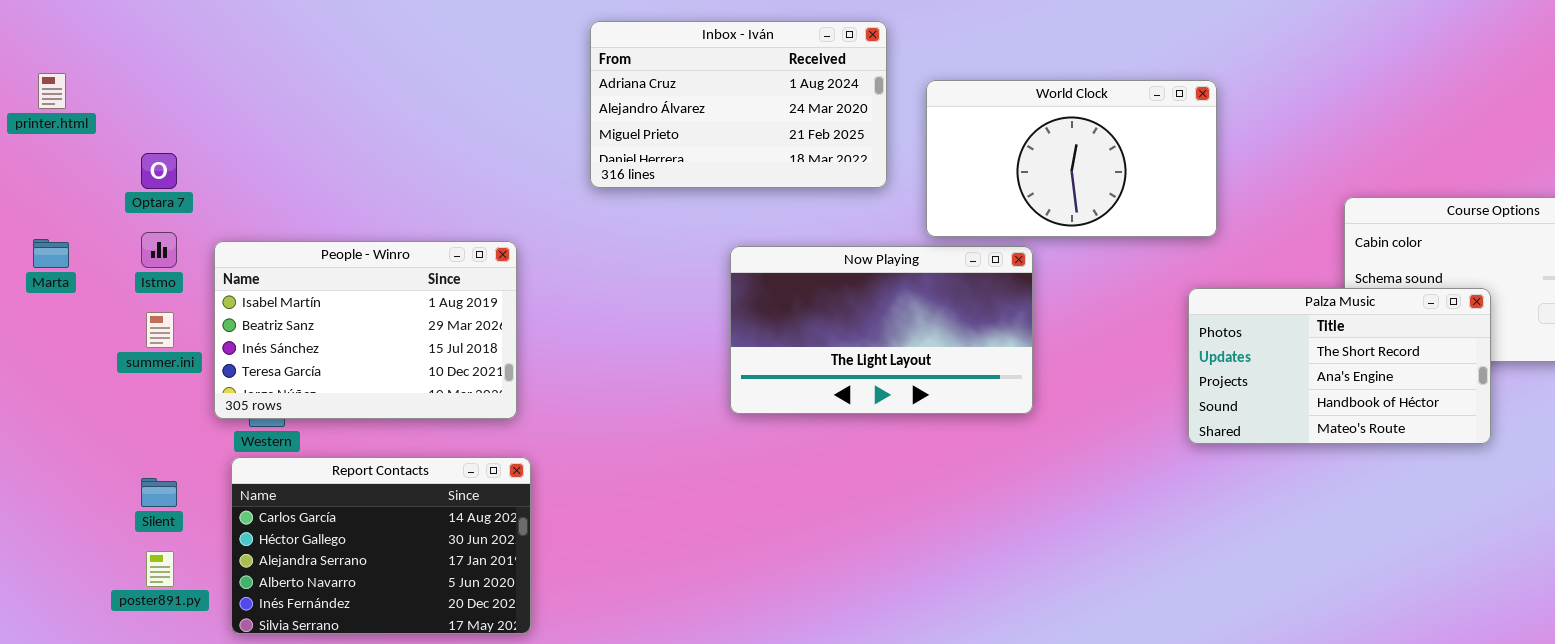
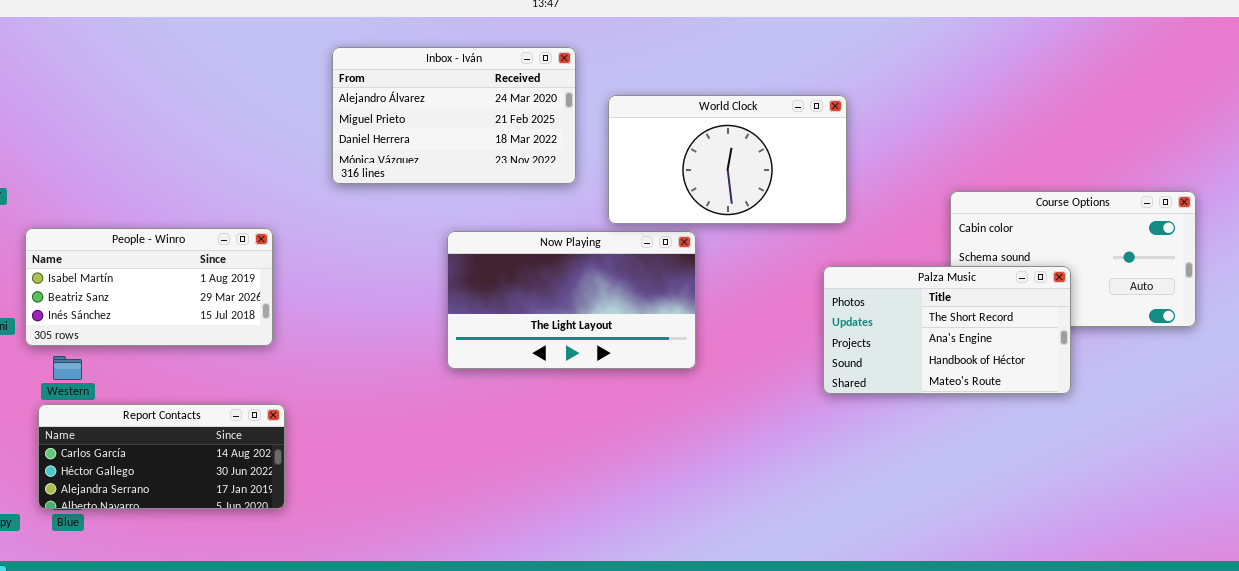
Inbox - Iván: [590,21,887,188] -> [332,47,576,184], scrolled down 1 row
People - Winro: [214,241,517,419] -> [25,228,273,346], resized
Report Contacts: [231,457,531,634] -> [38,404,285,509], resized

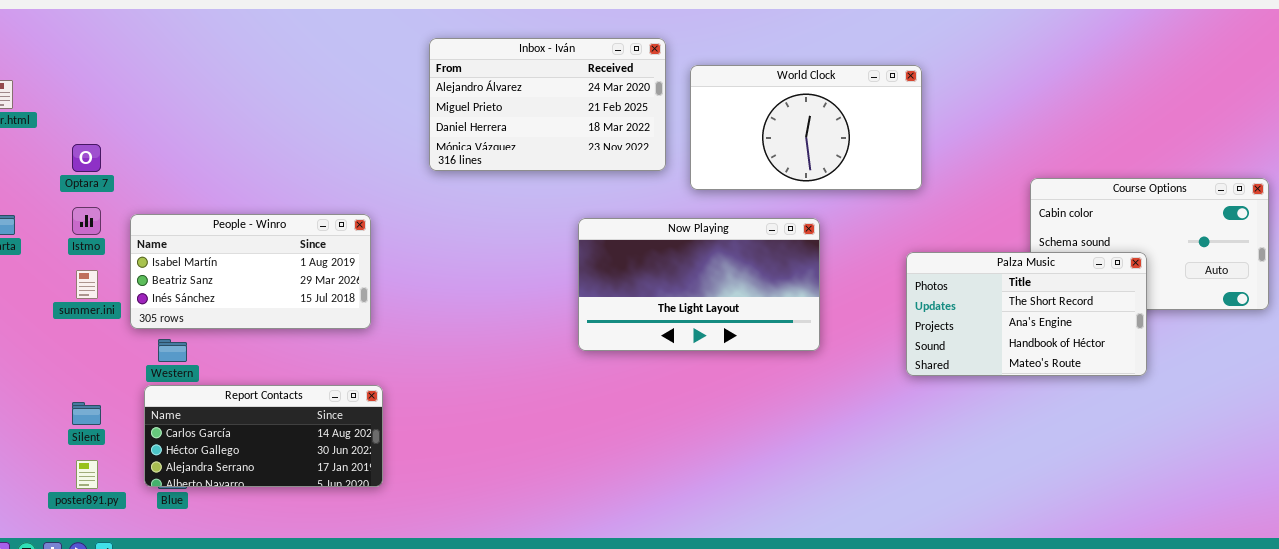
World Clock: [608,95,847,224] -> [690,65,922,190], moved
Now Playing: [447,231,696,369] -> [578,218,820,351], moved

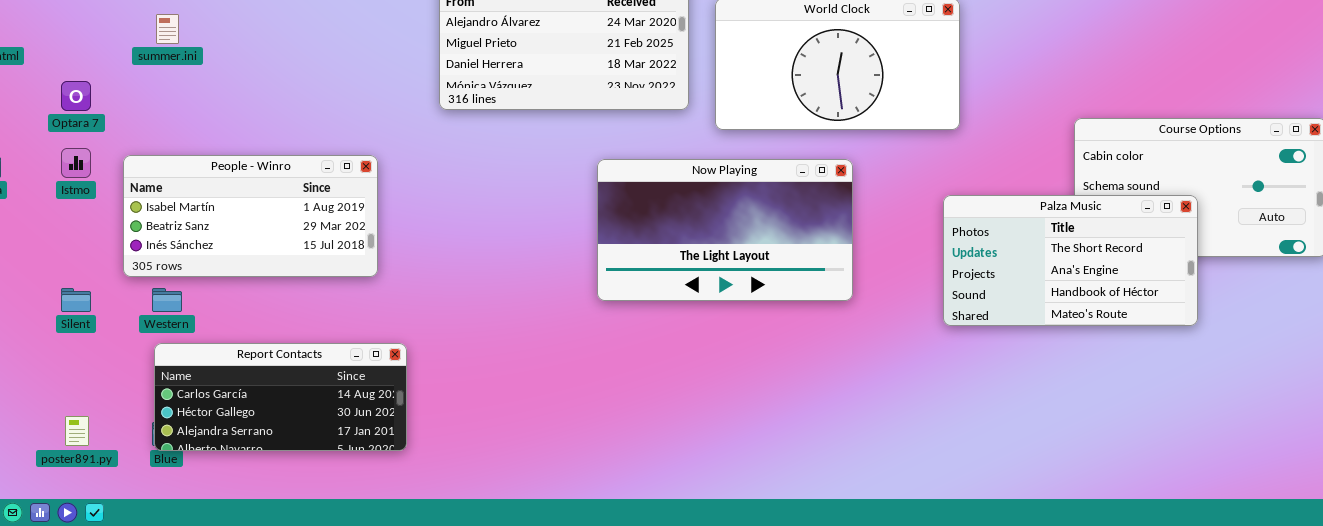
summer.ini: [76,270,98,299] -> [156,14,179,44], moved
Report Contacts: [144,385,383,487] -> [154,343,407,451], moved
Silent: [72,402,101,425] -> [61,288,91,312], moved

